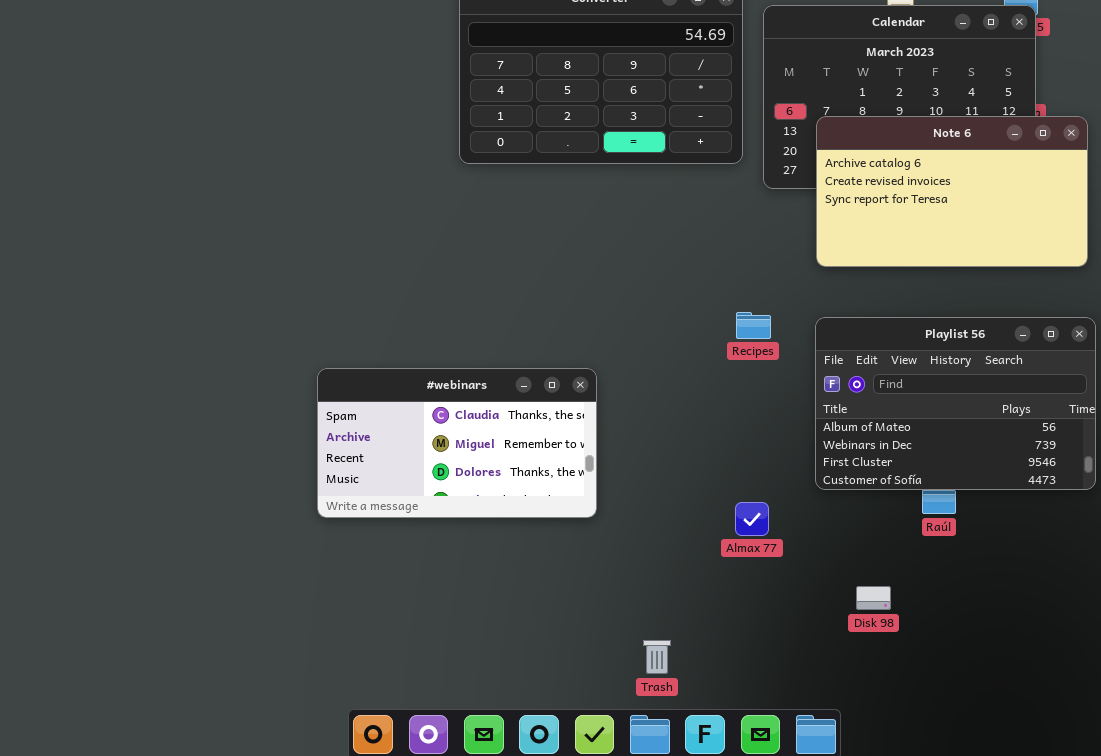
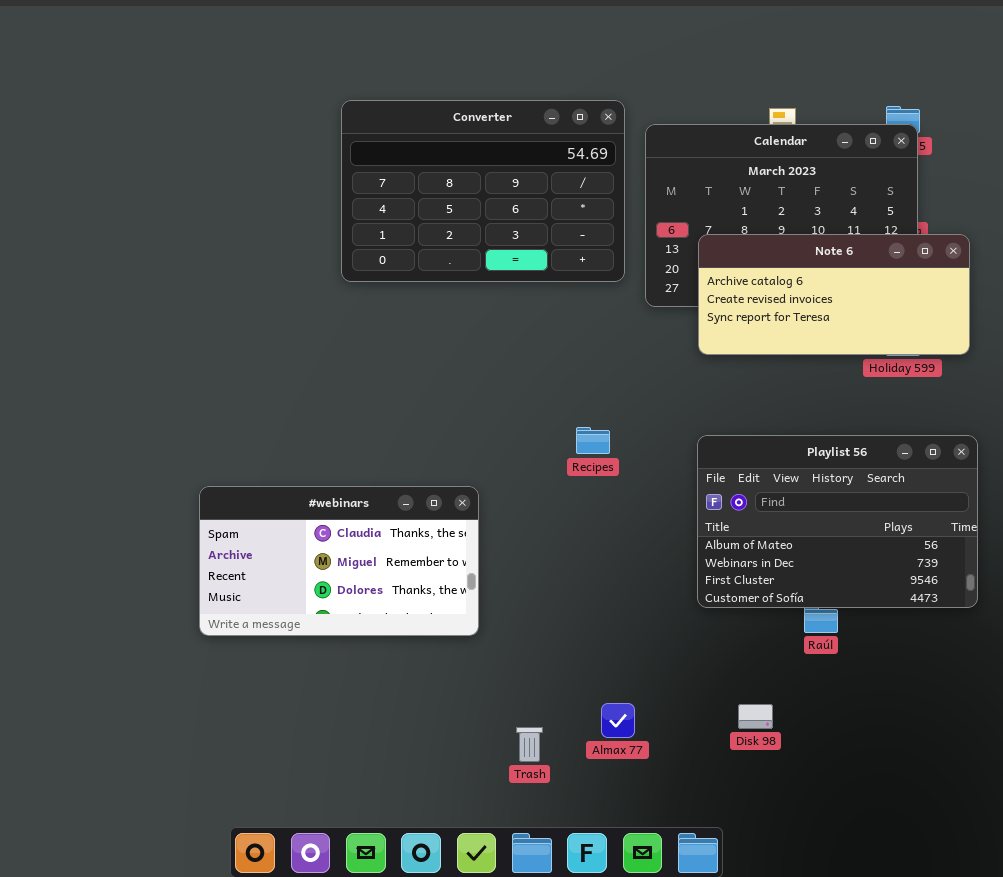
Note 6: [816,116,1088,267] -> [698,234,970,355], resized
Recipes: [736,312,771,339] -> [576,427,610,454], moved
Almax 77: [735,502,769,536] -> [601,703,635,738], moved
Trash: [643,640,671,674] -> [516,727,543,762], moved

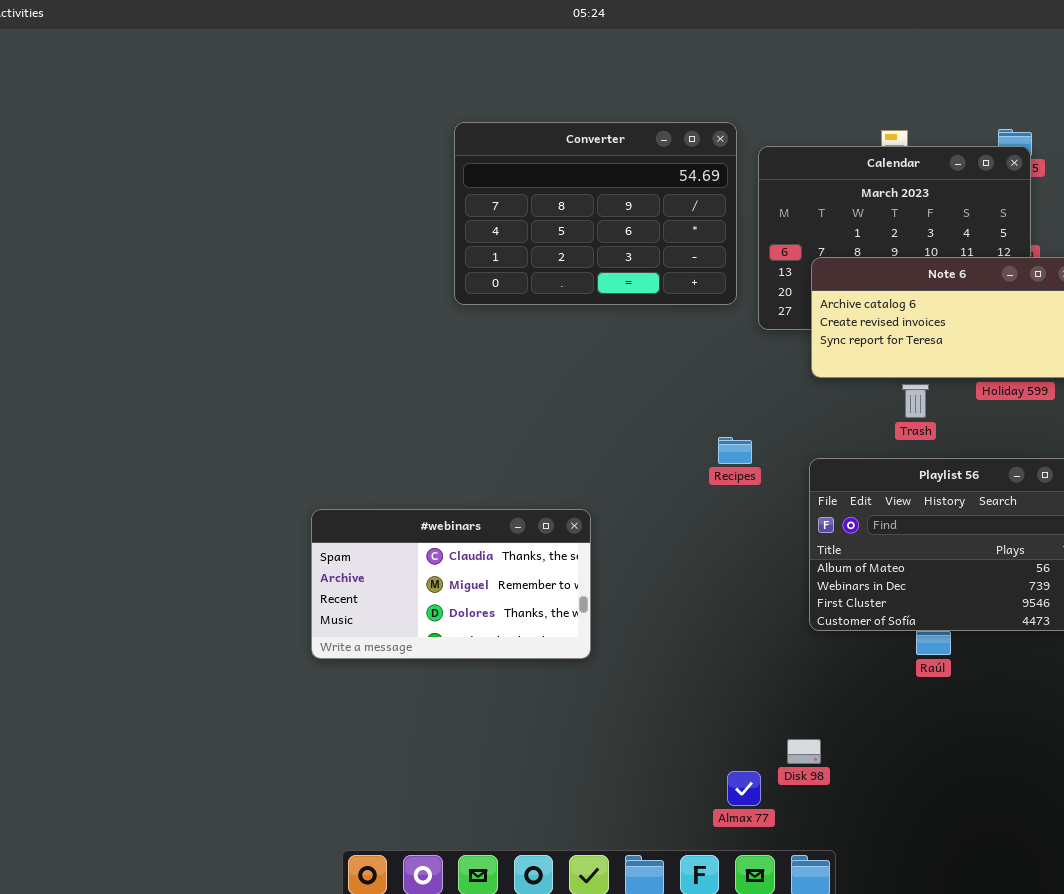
Recipes: [576,427,610,454] -> [718,437,752,464], moved
Almax 77: [601,703,635,738] -> [727,771,761,806], moved
Disk 98: [738,704,773,729] -> [787,739,821,764], moved
Trash: [516,727,543,762] -> [902,384,929,418], moved

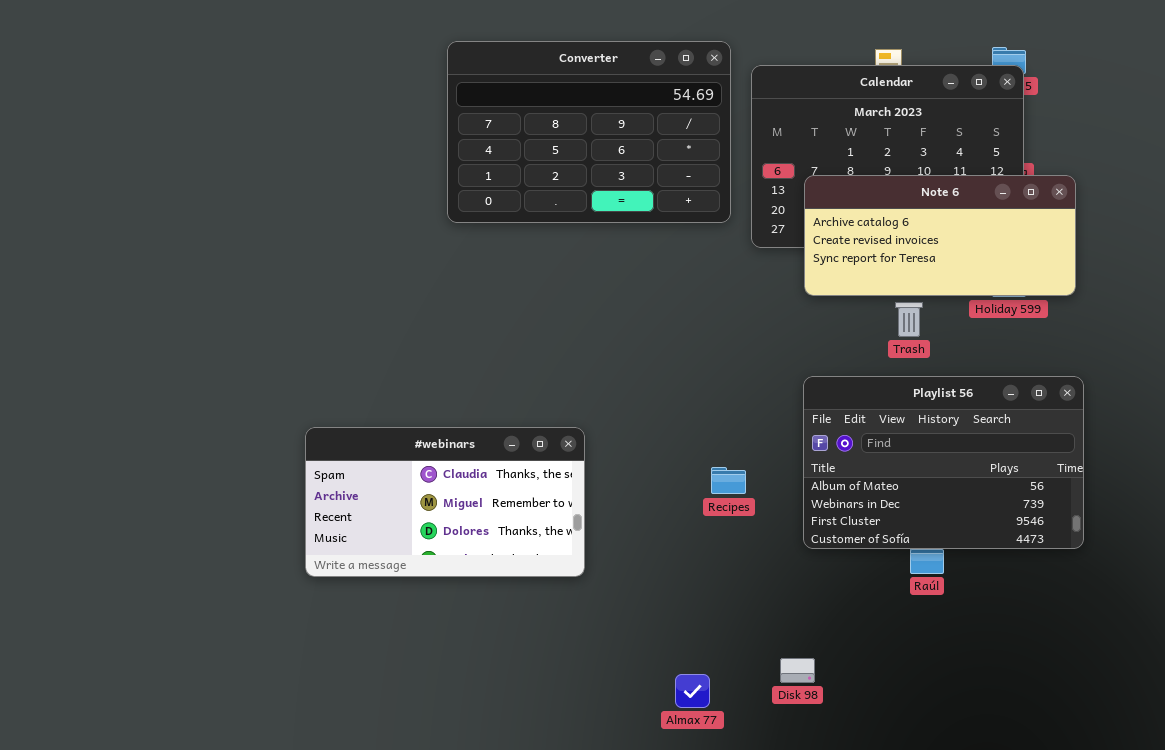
Recipes: [718,437,752,464] -> [711,467,746,494], moved
Almax 77: [727,771,761,806] -> [675,674,710,708], moved

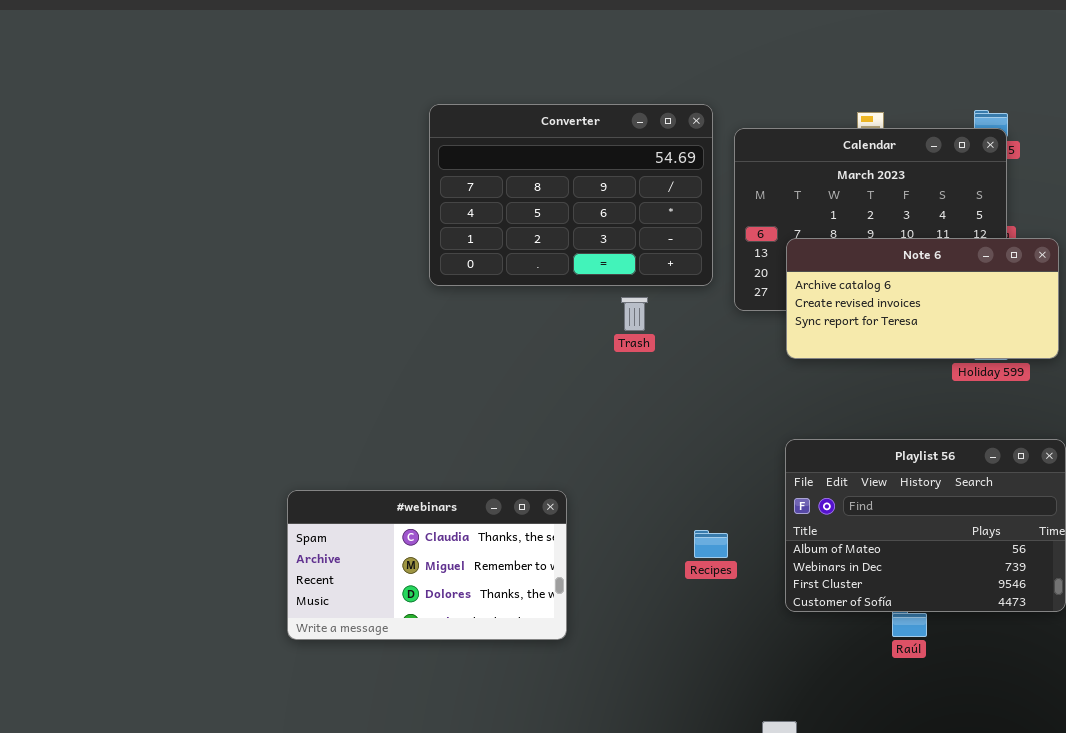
Trash: [895,302,923,337] -> [621,297,648,331], moved

